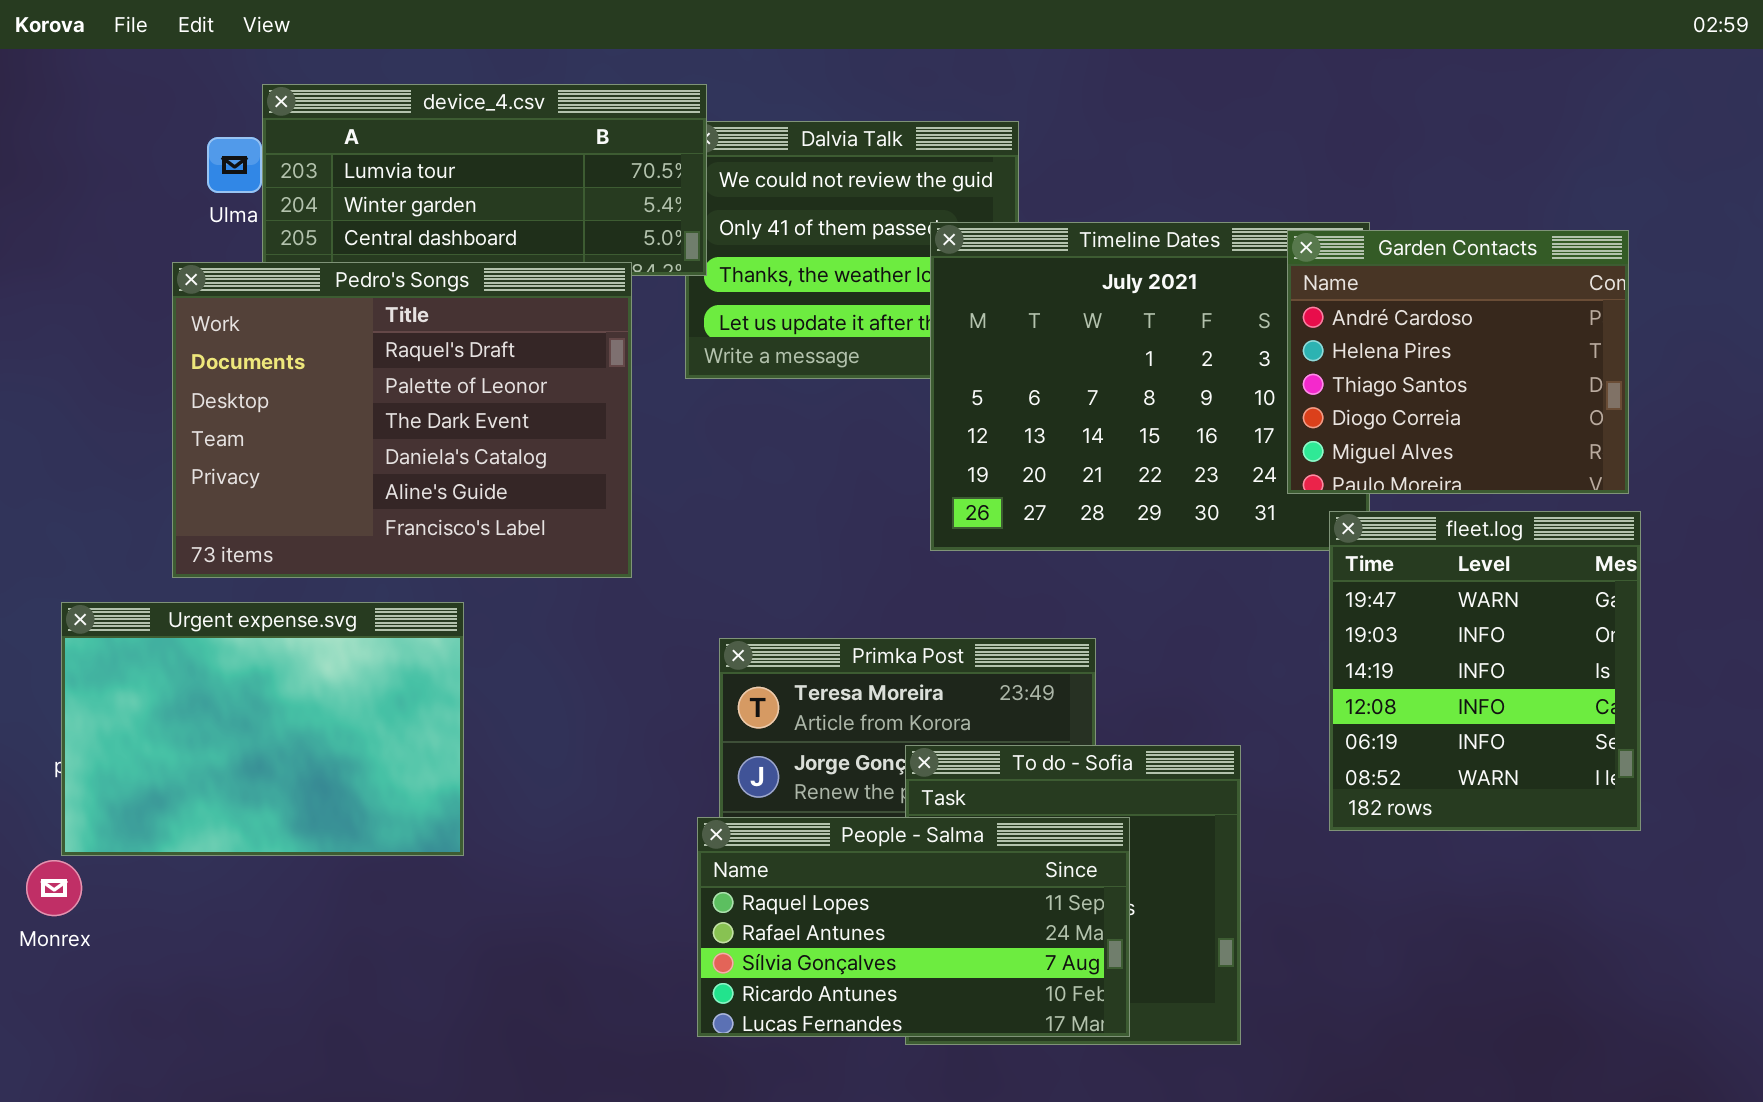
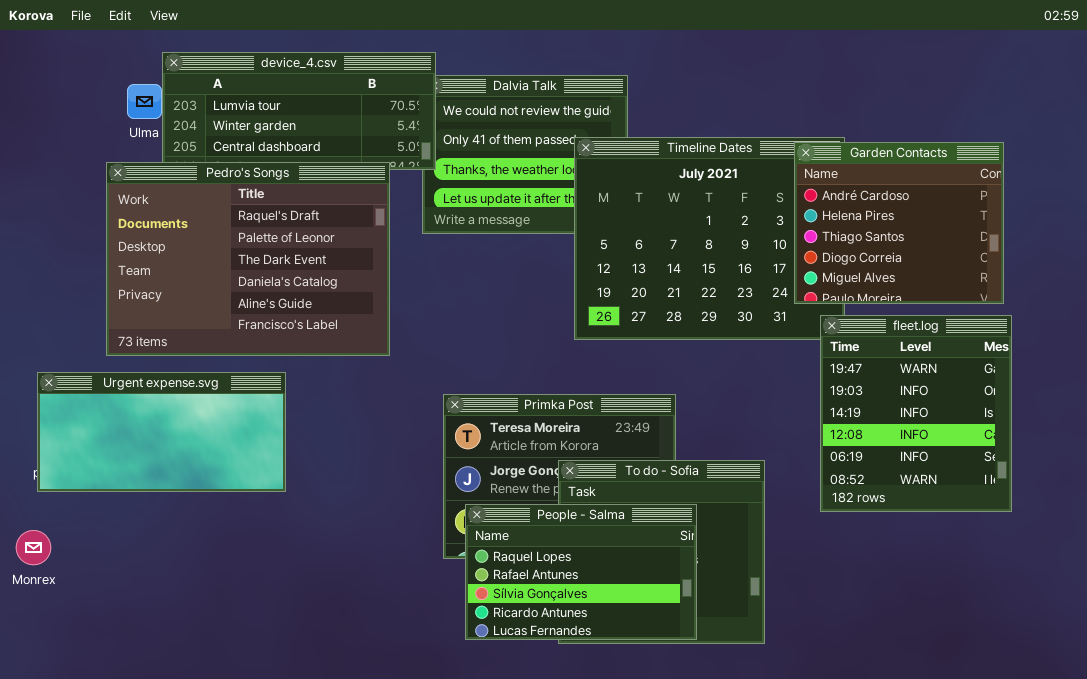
Urgent expense.svg: [61,602,464,856] -> [37,372,286,492], resized
People - Salma: [697,817,1130,1037] -> [465,504,697,640], resized

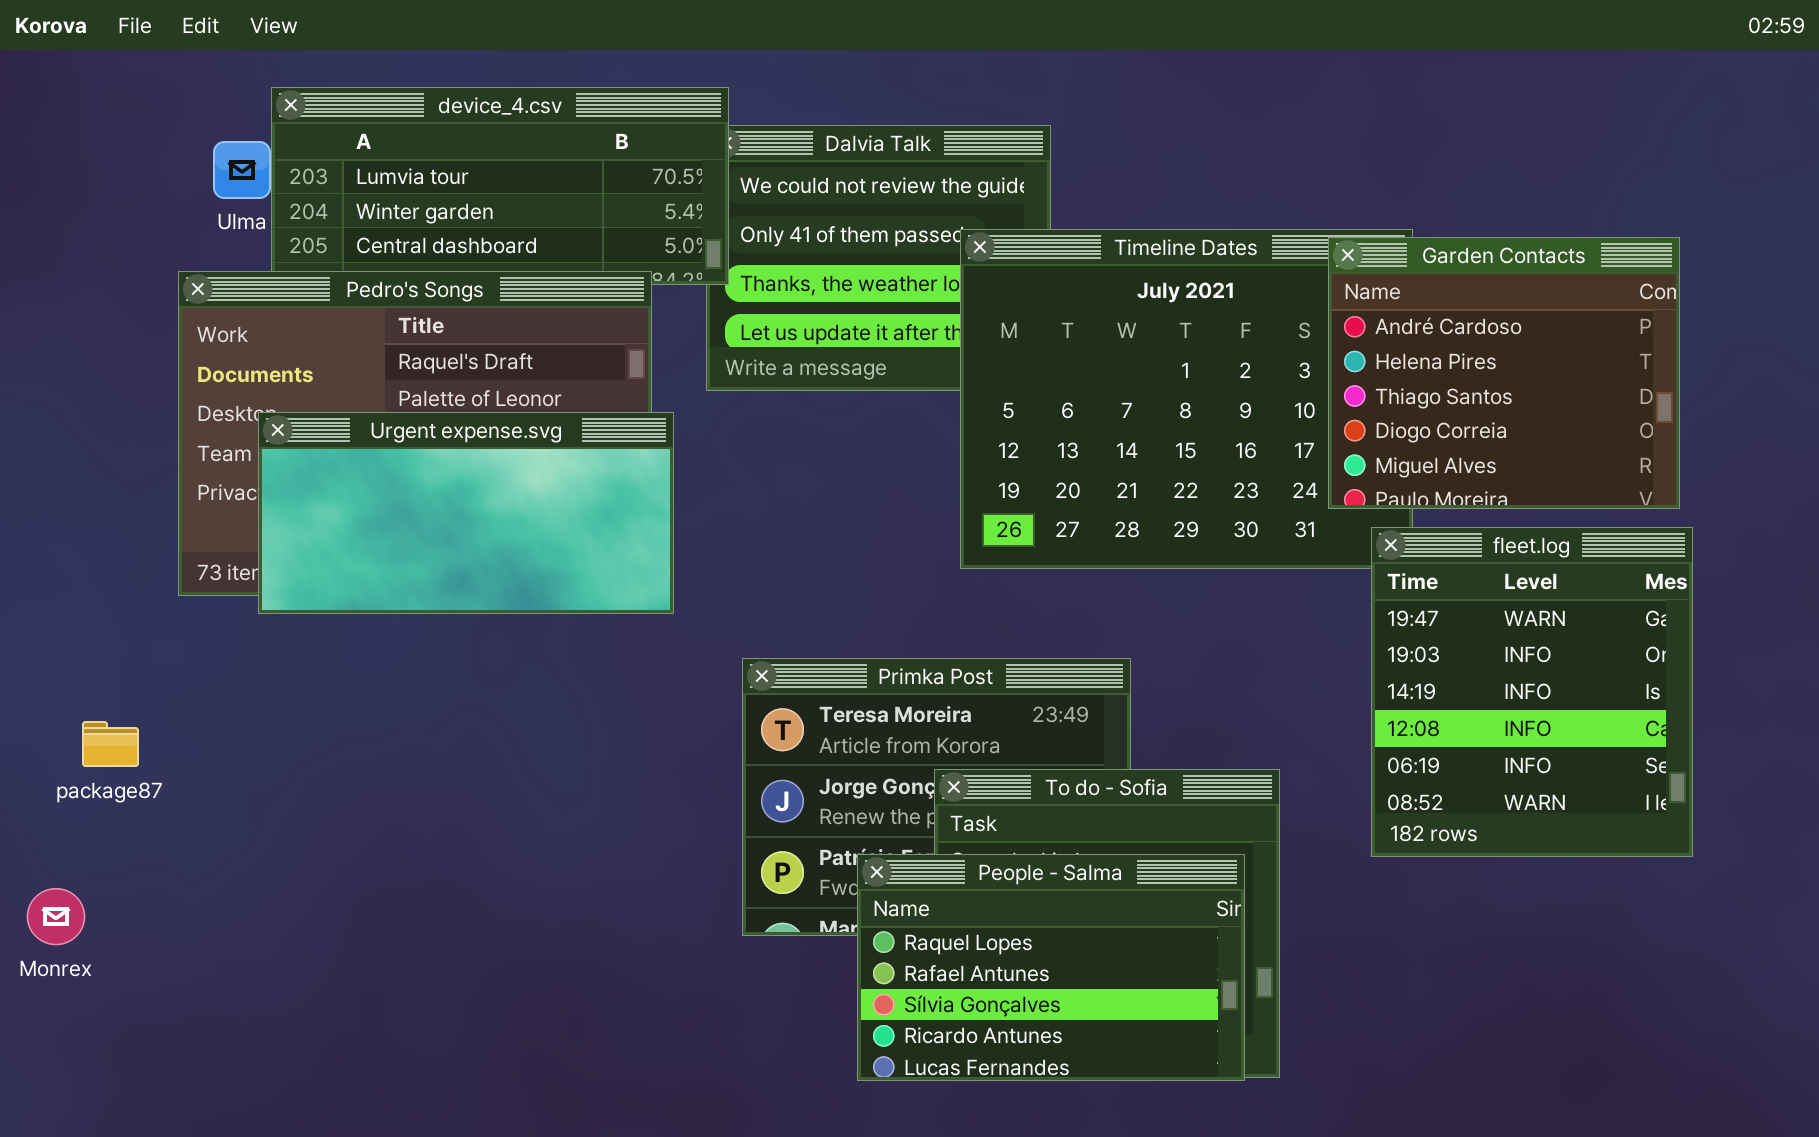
Urgent expense.svg: [37,372,286,492] -> [258,412,674,614], moved
People - Salma: [465,504,697,640] -> [857,854,1245,1081], moved

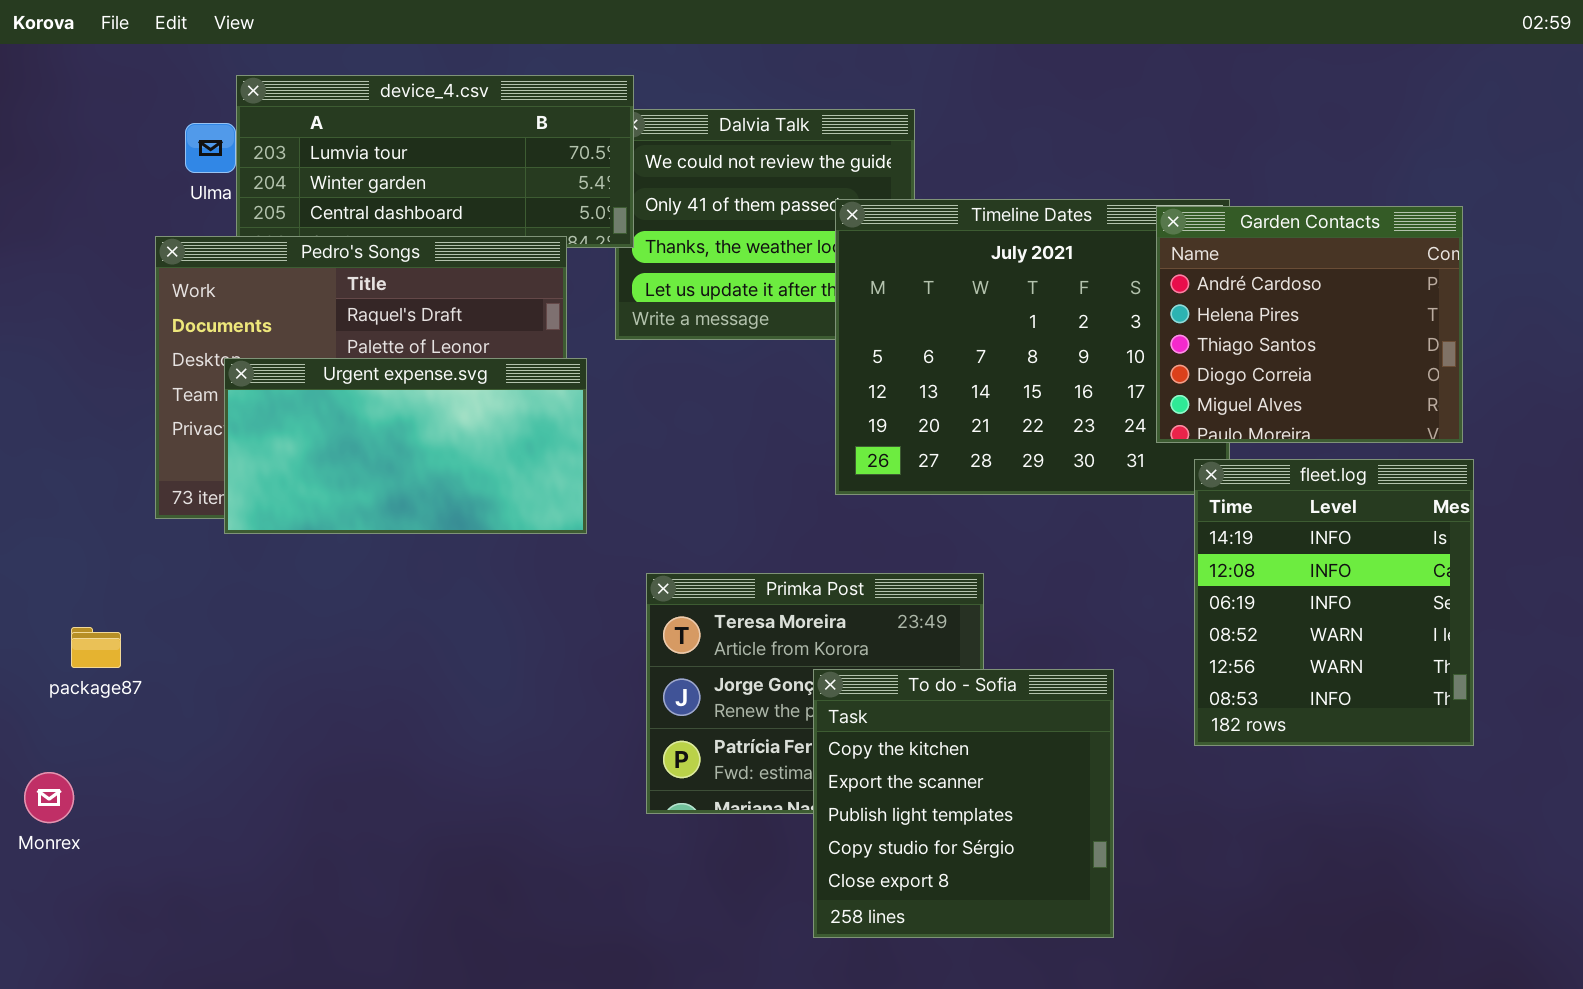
fleet.log: [1371,527,1693,857] -> [1194,459,1474,746], scrolled down 2 rows
People - Salma: [857,854,1245,1081] -> none, closed

